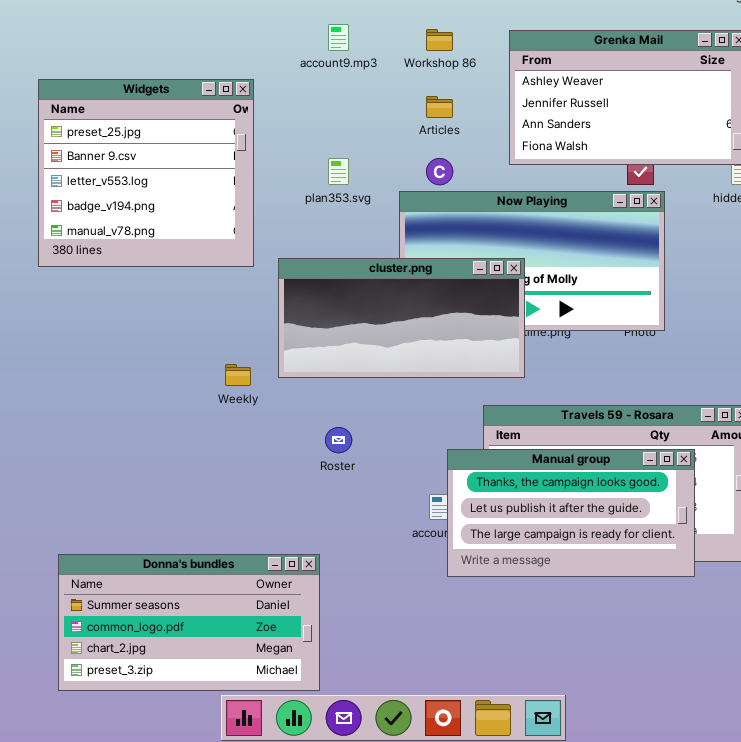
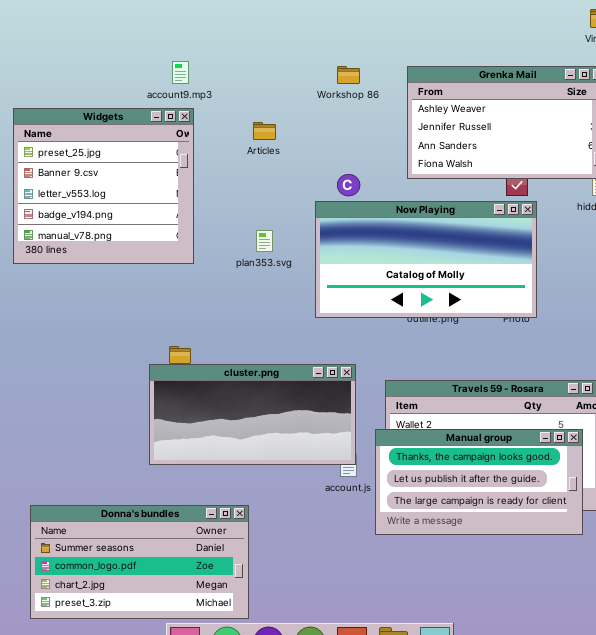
account9.mp3: [328,24,349,51] -> [172,61,189,84], moved
Articles: [426,96,453,118] -> [253,122,276,140], moved
plan353.svg: [328,158,349,185] -> [256,230,273,252], moved
cluster.png: [278,258,525,378] -> [149,364,356,465], moved
Manual group: [447,449,695,577] -> [375,429,583,535], moved

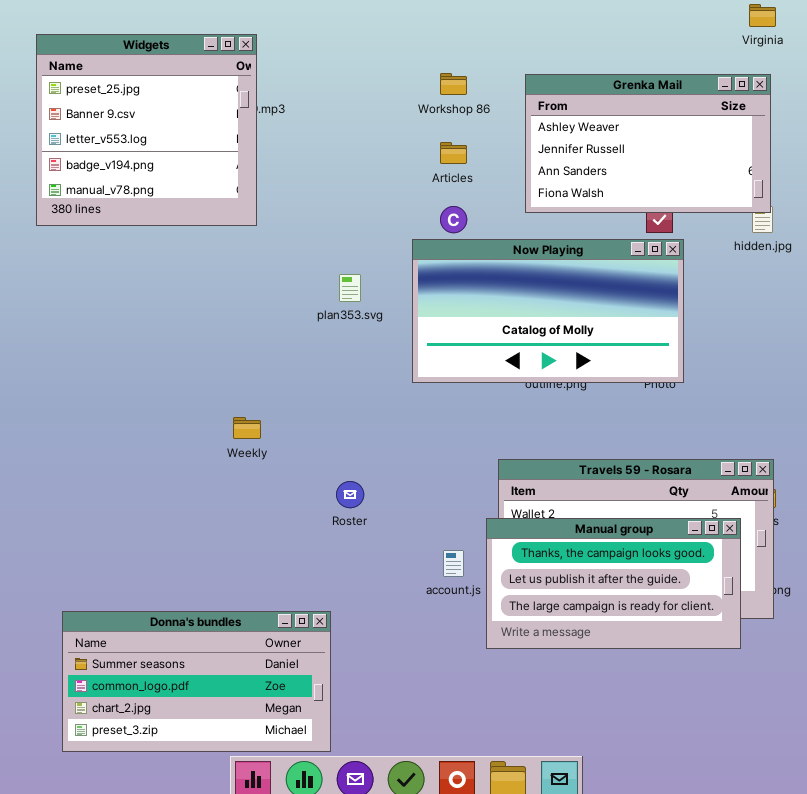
Widgets: [13,108,194,264] -> [36,34,257,226], moved
Articles: [253,122,276,140] -> [440,142,467,164], moved
cluster.png: [149,364,356,465] -> none, closed

